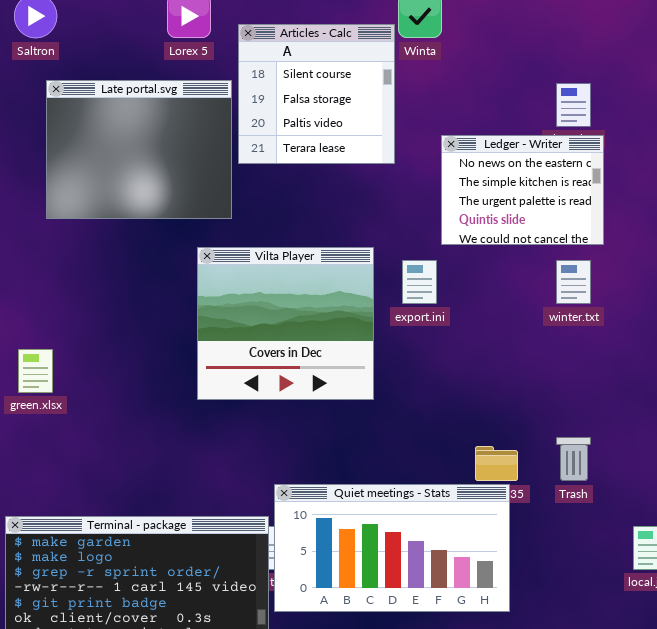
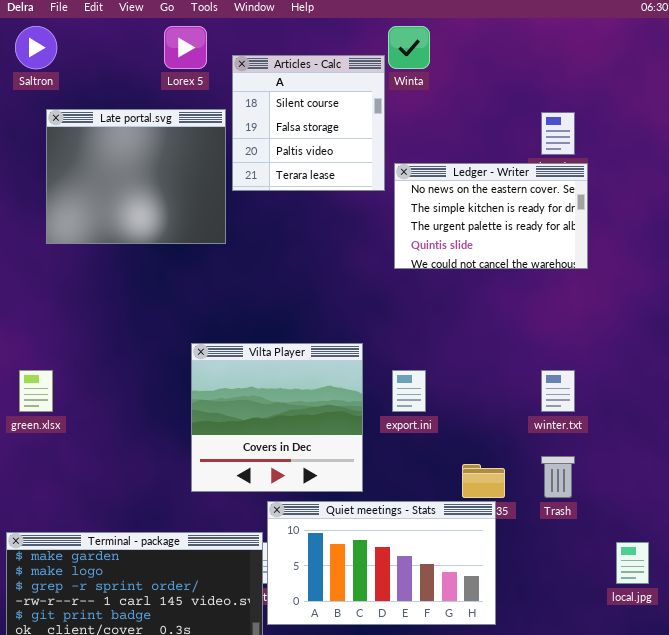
Ledger - Writer: [441,135,604,245] -> [394,163,588,269], resized
Vilta Player: [197,247,374,400] -> [191,343,363,492], moved
export.ini: [402,260,437,304] -> [392,370,426,412], moved
winter.txt: [556,260,591,304] -> [541,370,575,412], moved

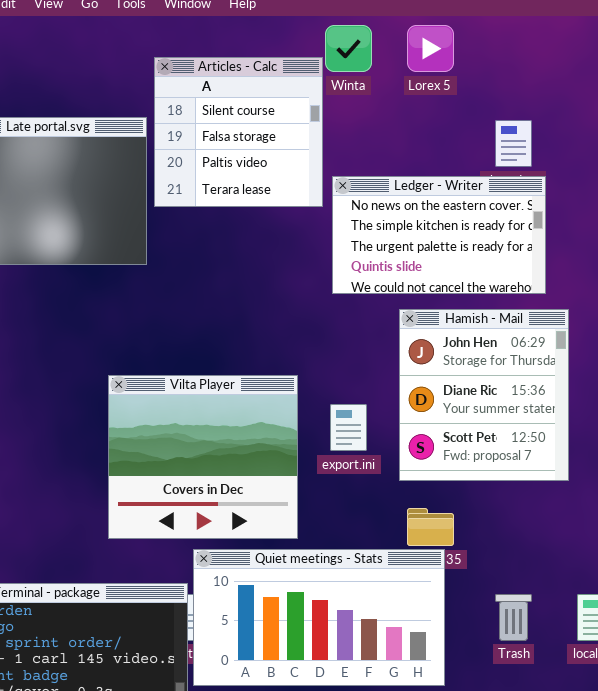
Lorex 5: [164,26,207,69] -> [407,25,454,72], moved
Hamish - Mail: none -> [399,309,569,481], opened
Trash: [541,456,575,498] -> [495,594,532,641], moved

